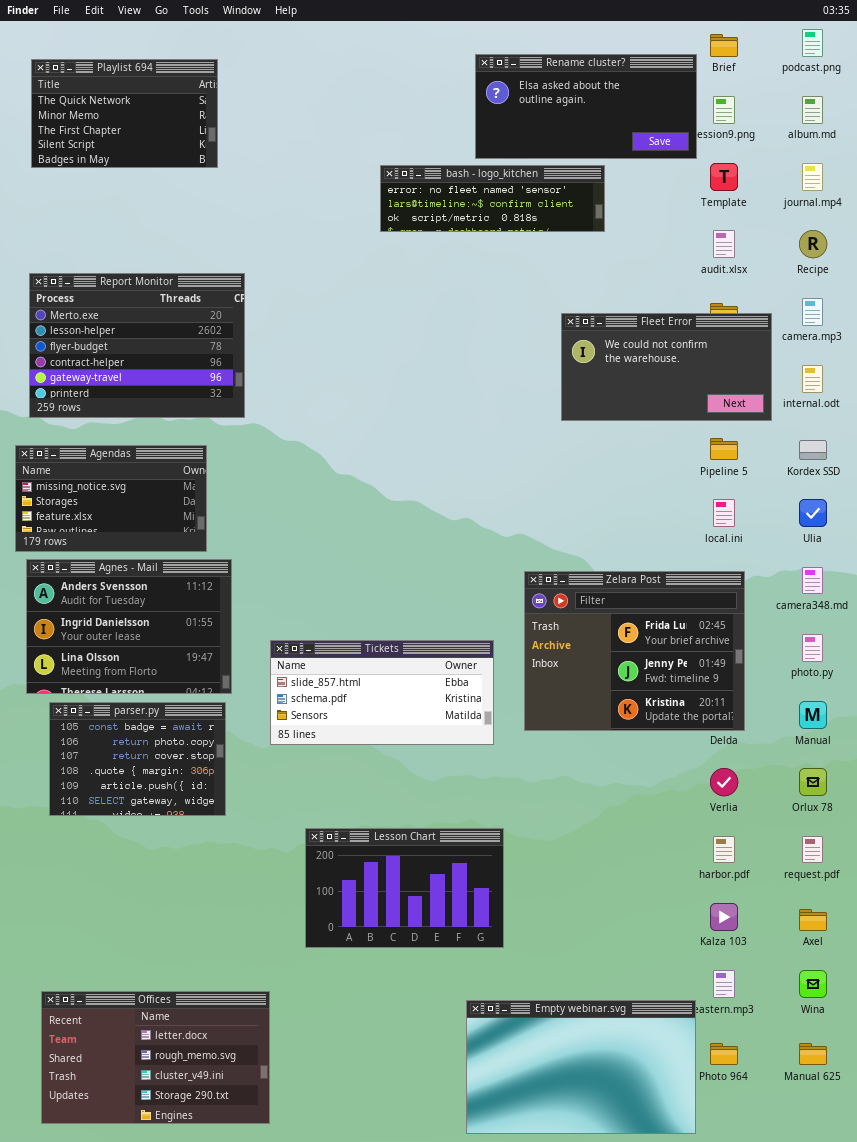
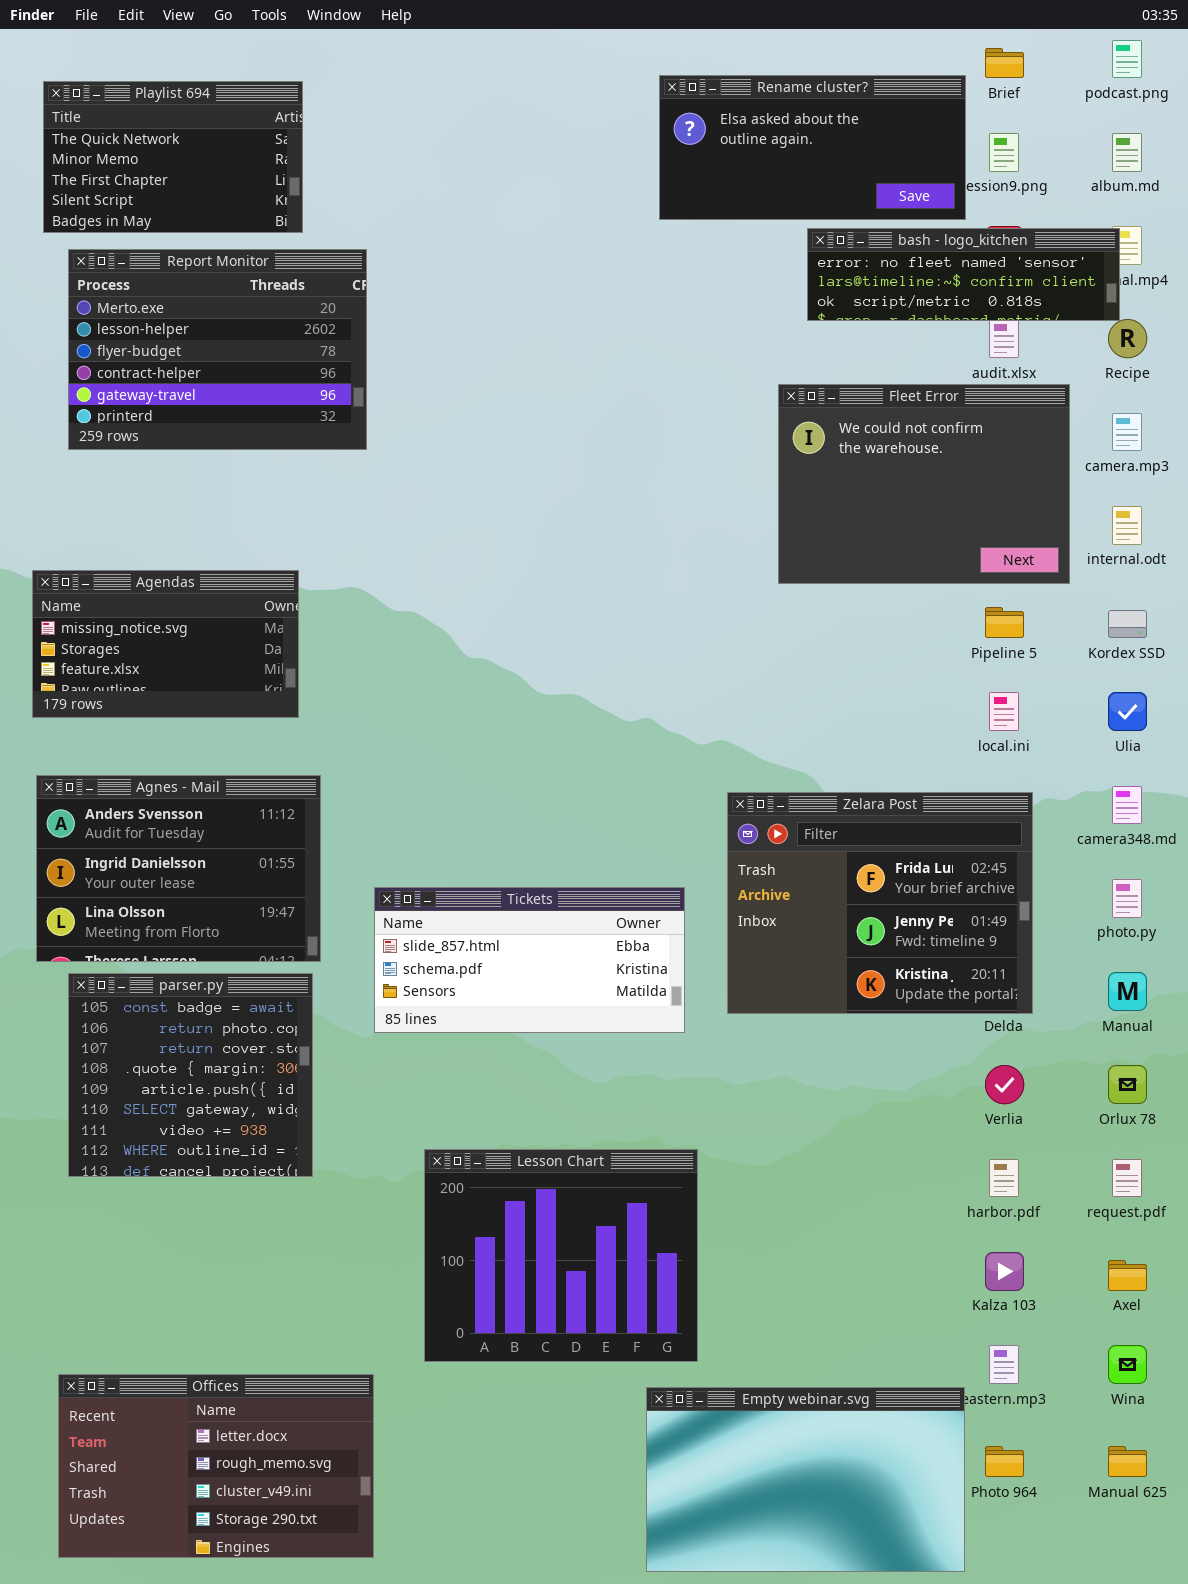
bash - logo_kitchen: [380,165,605,232] -> [807,228,1120,321], moved
Report Monitor: [29,273,245,418] -> [68,249,367,450], moved
Fleet Error: [561,313,772,421] -> [778,384,1070,584], resized
Agendas: [15,445,207,552] -> [32,570,299,718], moved
parser.py: [49,702,226,816] -> [68,973,313,1177], resized
Lesson Chart: [305,828,504,948] -> [424,1149,698,1362], resized

